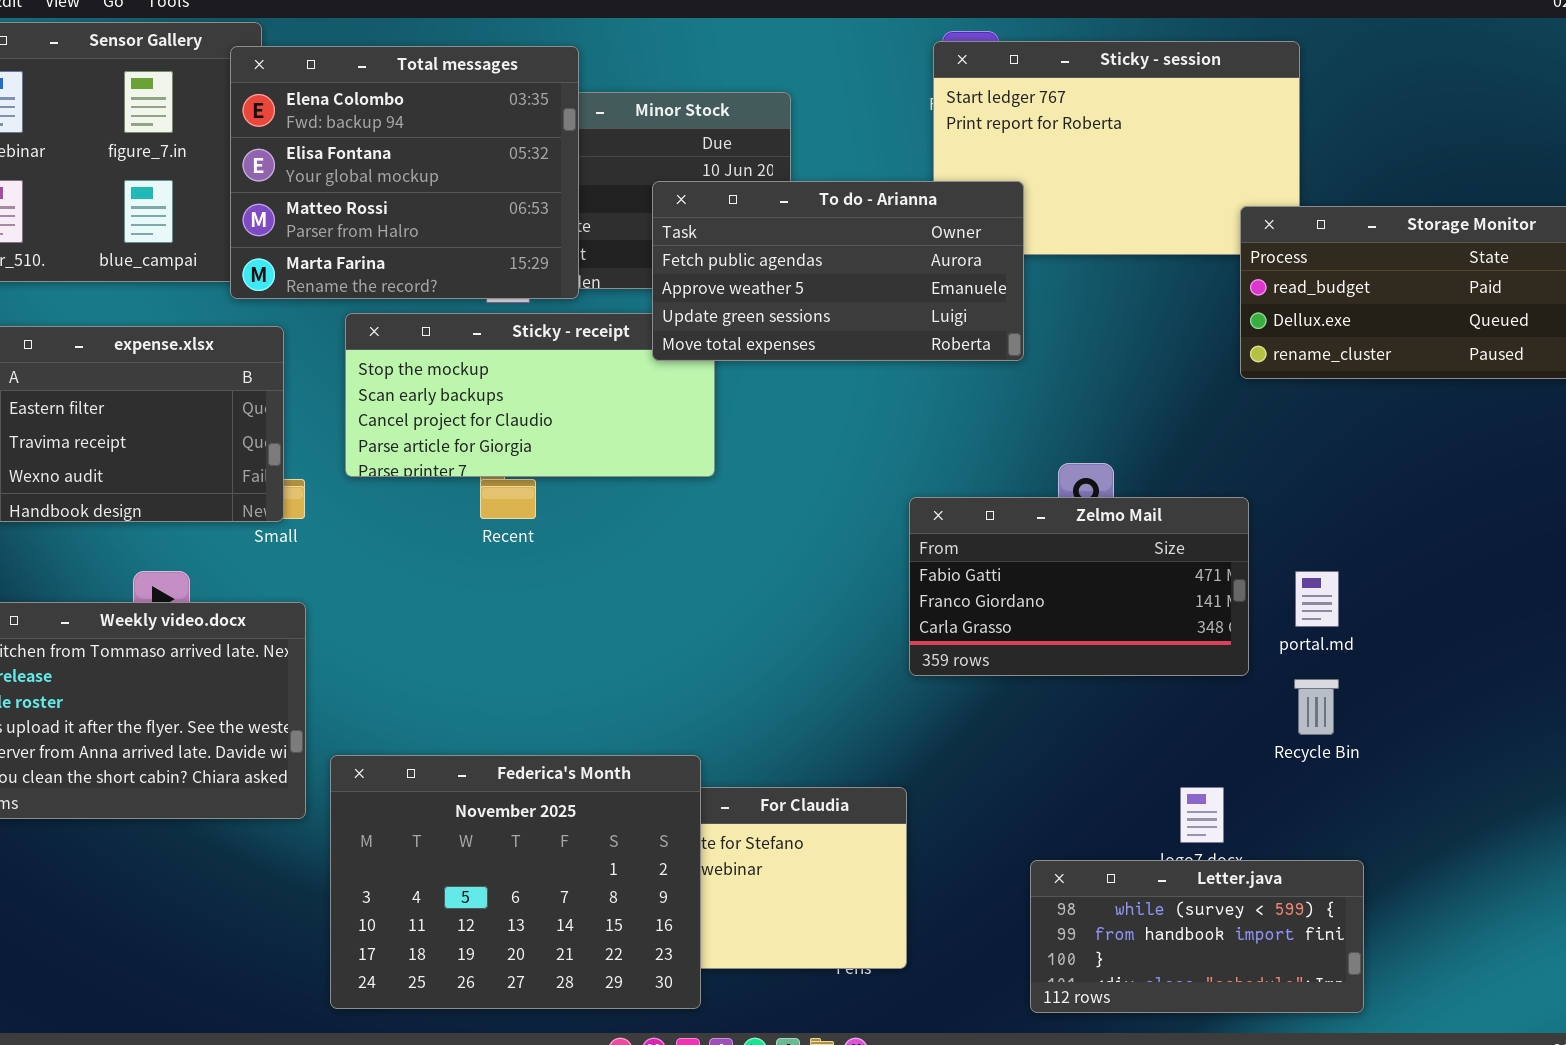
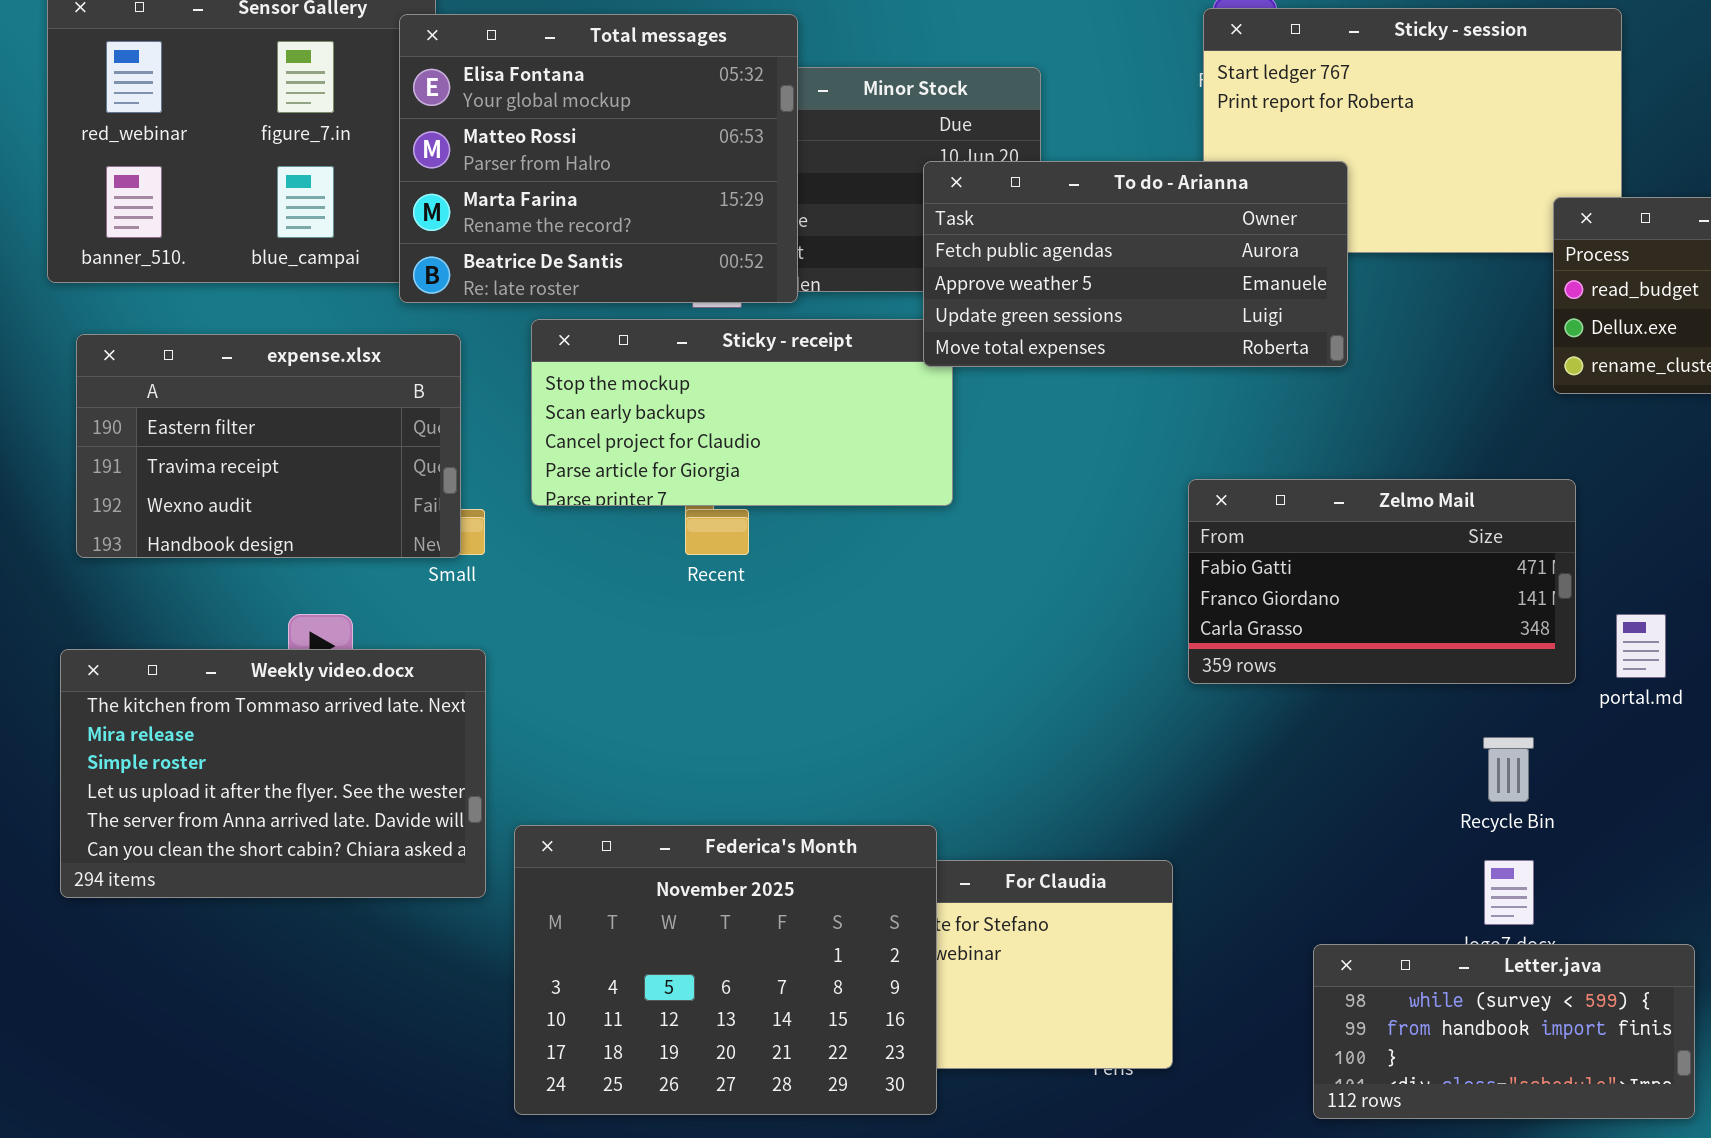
Total messages: [230,46,579,299] -> [399,14,798,303], scrolled down 1 row
To do - Arianna: [652,181,1024,361] -> [923,161,1348,367], moved
Zelmo Mail: [909,497,1249,676] -> [1188,479,1576,684], moved
Recycle Bin: [1294,679,1339,735] -> [1483,737,1534,802], moved

